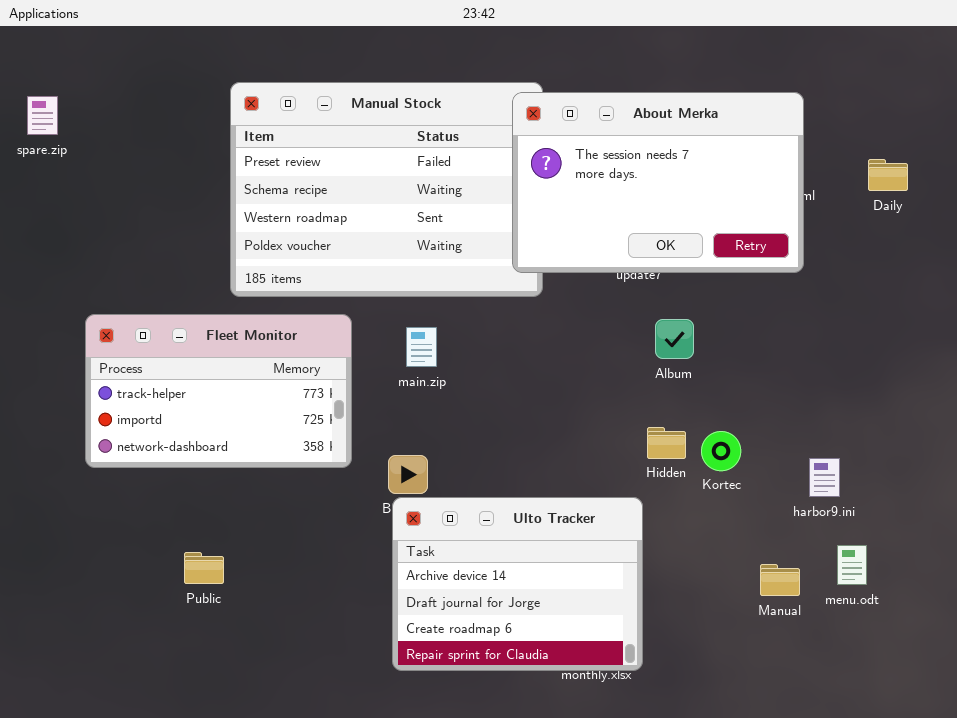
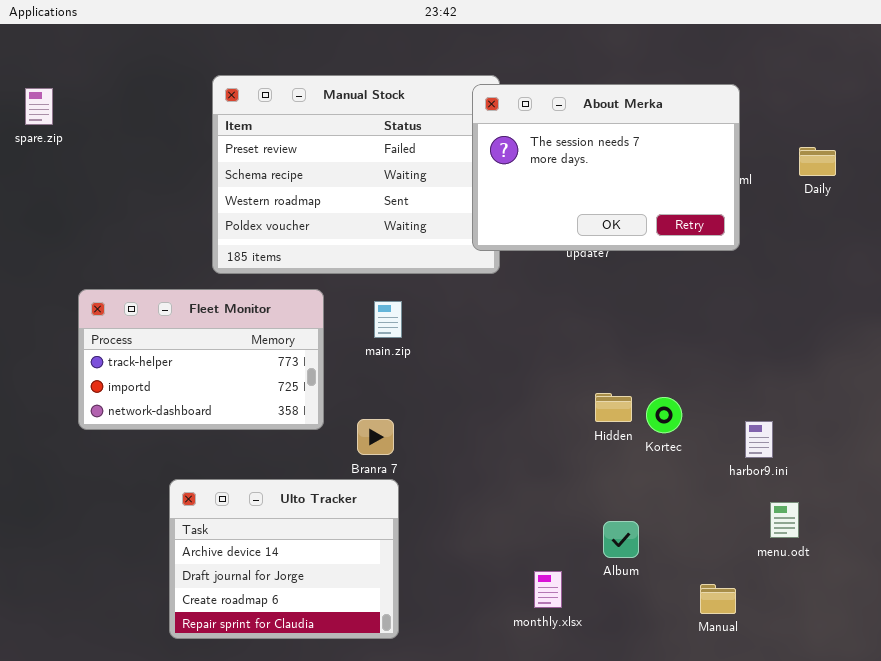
Album: [655,319,694,359] -> [603,521,639,558], moved
Ulto Tracker: [392,497,643,671] -> [169,479,399,639], moved
Manual: [760,564,800,596] -> [700,584,736,614], moved

